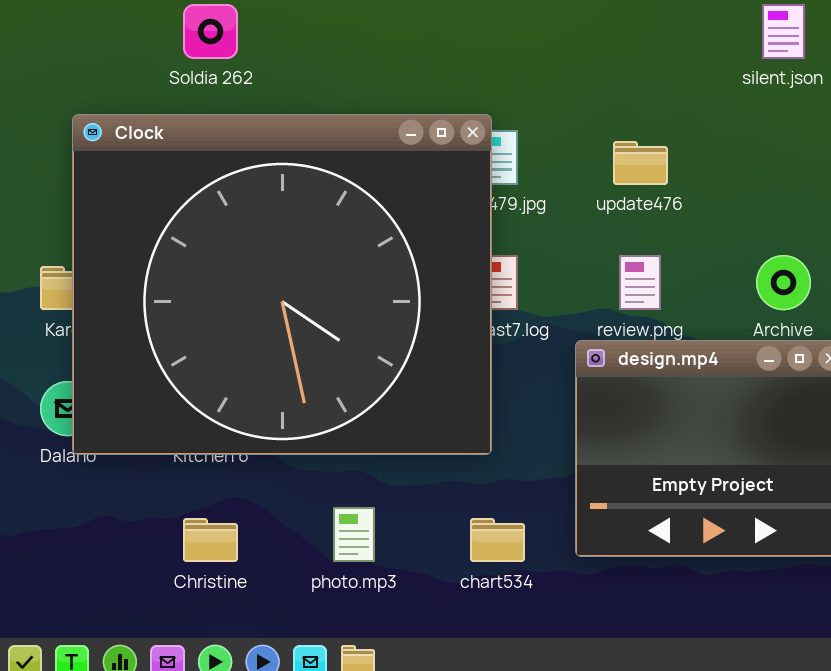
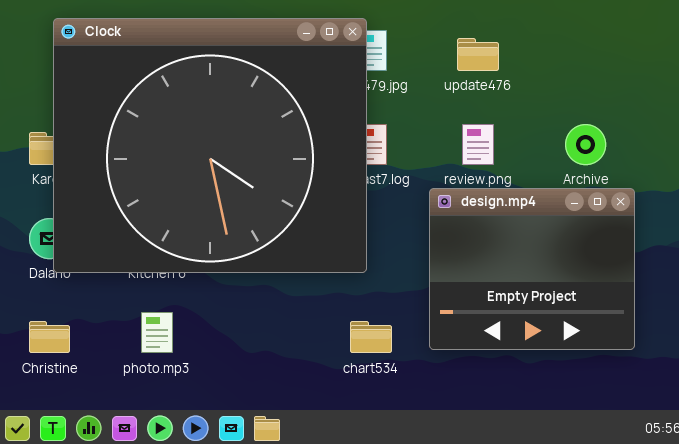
photo.mp3: [333,507,375,562] -> [141,312,173,353], moved
Christine: [183,518,238,562] -> [29,321,70,353], moved

